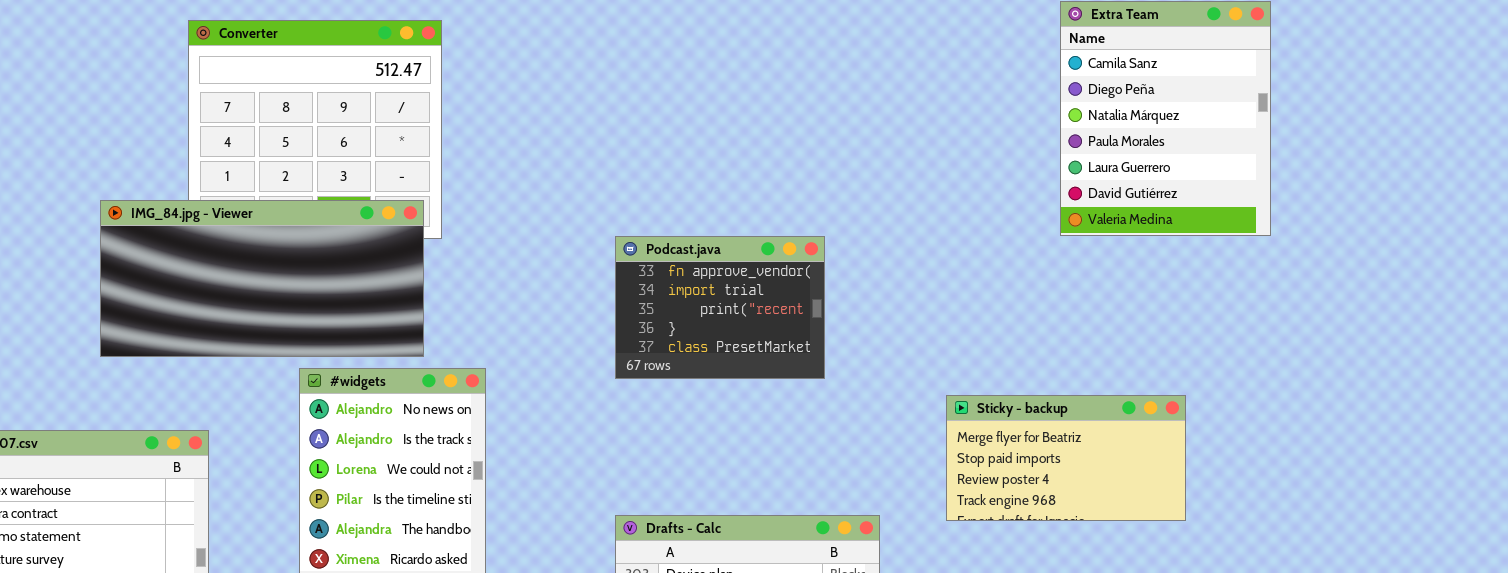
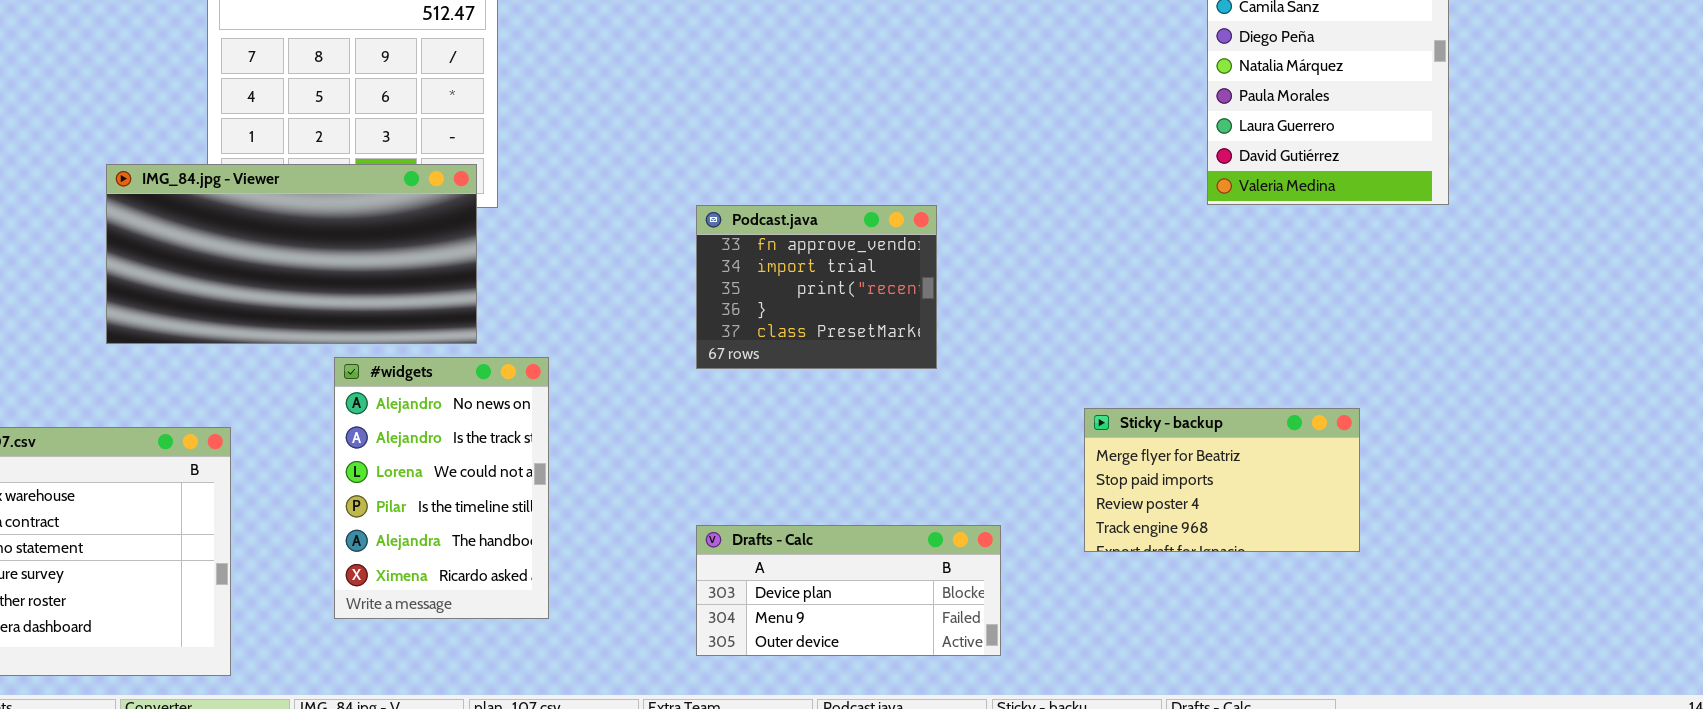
Sticky - backup: [946,395,1186,521] -> [1084,408,1360,552], moved

